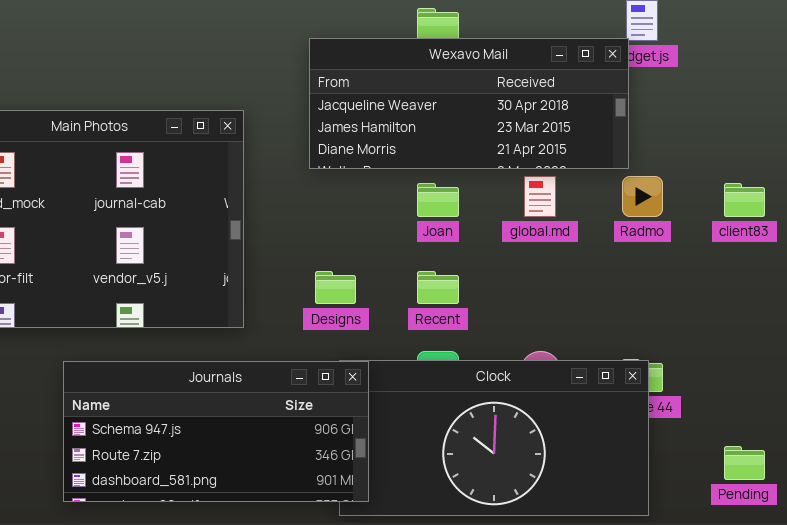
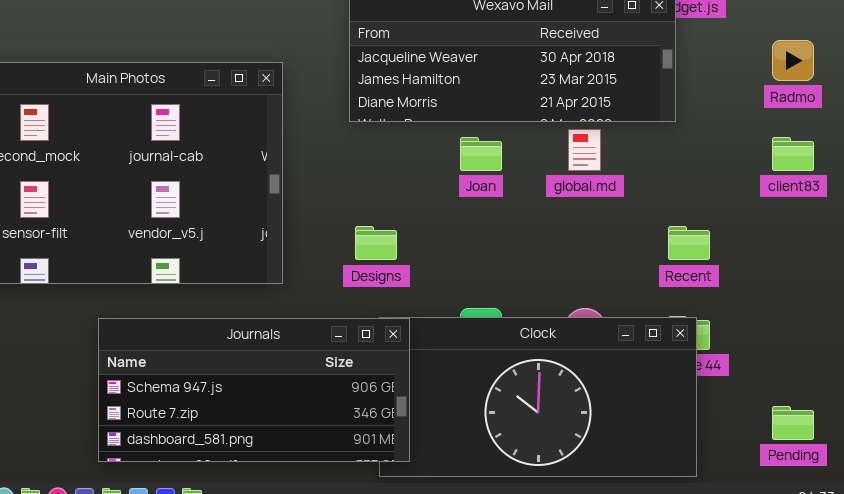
Radmo: [622,176,663,217] -> [772,40,814,81], moved
Recent: [417,271,459,304] -> [668,226,710,260], moved

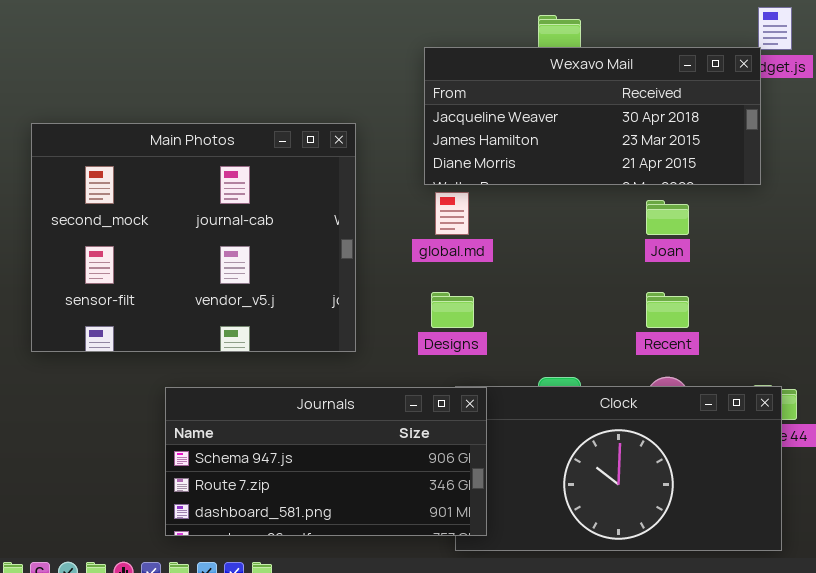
global.md: [568,129,601,171] -> [435,192,469,235], moved
Joan: [460,137,502,171] -> [646,200,689,235], moved
Recent: [668,226,710,260] -> [646,292,689,328], moved

